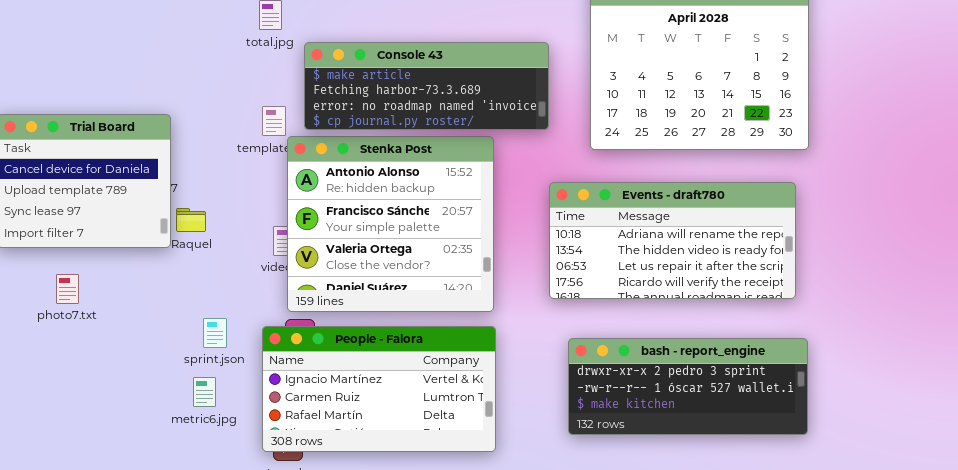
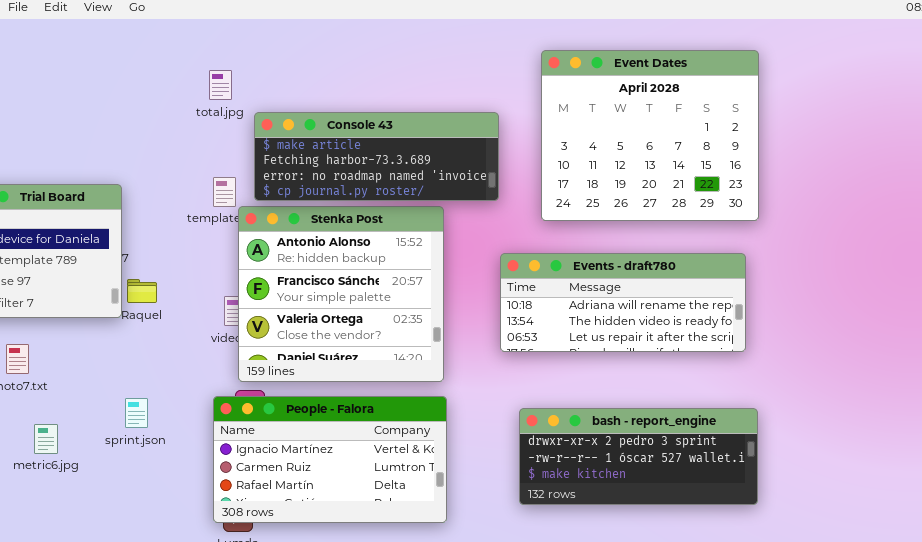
Events - draft780: [549,182,796,299] -> [500,253,746,352], resized
sprint.json: [203,318,227,348] -> [125,398,148,428], moved
metric6.jpg: [193,377,216,407] -> [34,424,58,454], moved

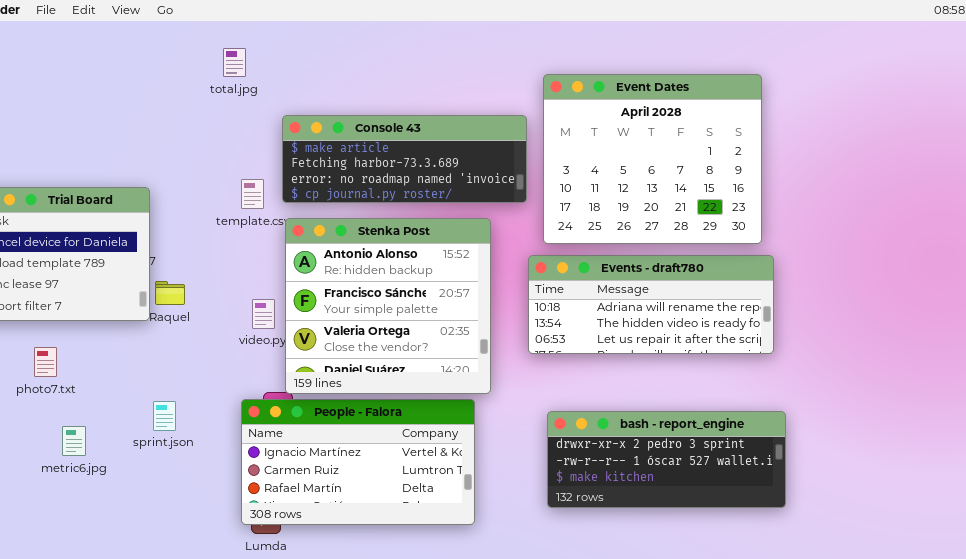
Event Dates: [541,50,759,221] -> [543,74,762,244], moved
total.jpg: [209,70,232,100] -> [223,48,246,77], moved
Stenka Post: [238,206,444,382] -> [285,218,491,394], moved

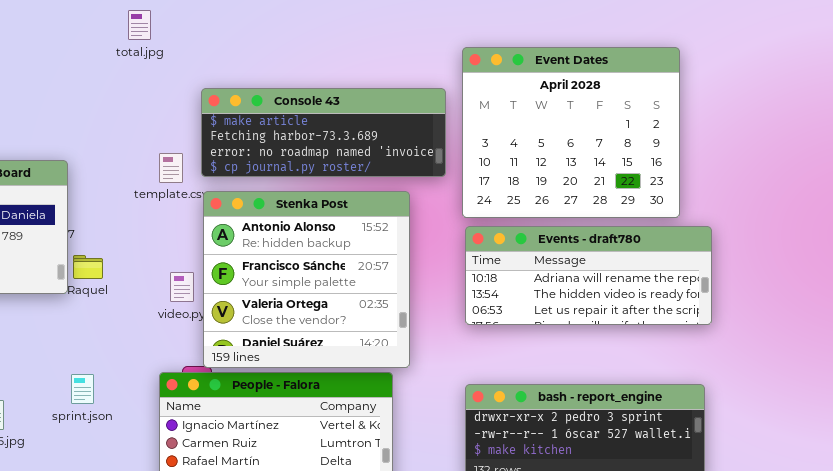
total.jpg: [223,48,246,77] -> [128,10,151,40], moved
Events - draft780: [528,255,774,354] -> [465,226,712,325], moved

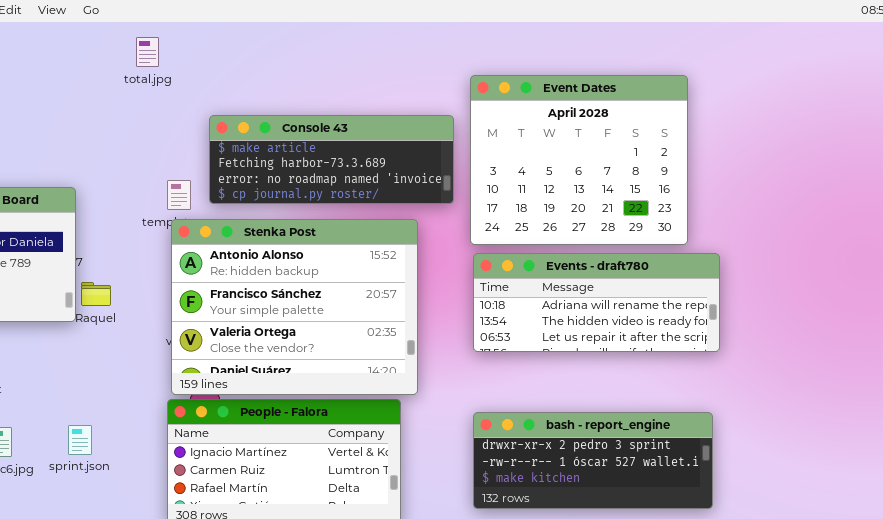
Stenka Post: [203,191,410,368] -> [171,219,418,395], resized
sprint.json: [71,374,94,404] -> [68,425,92,455], moved

